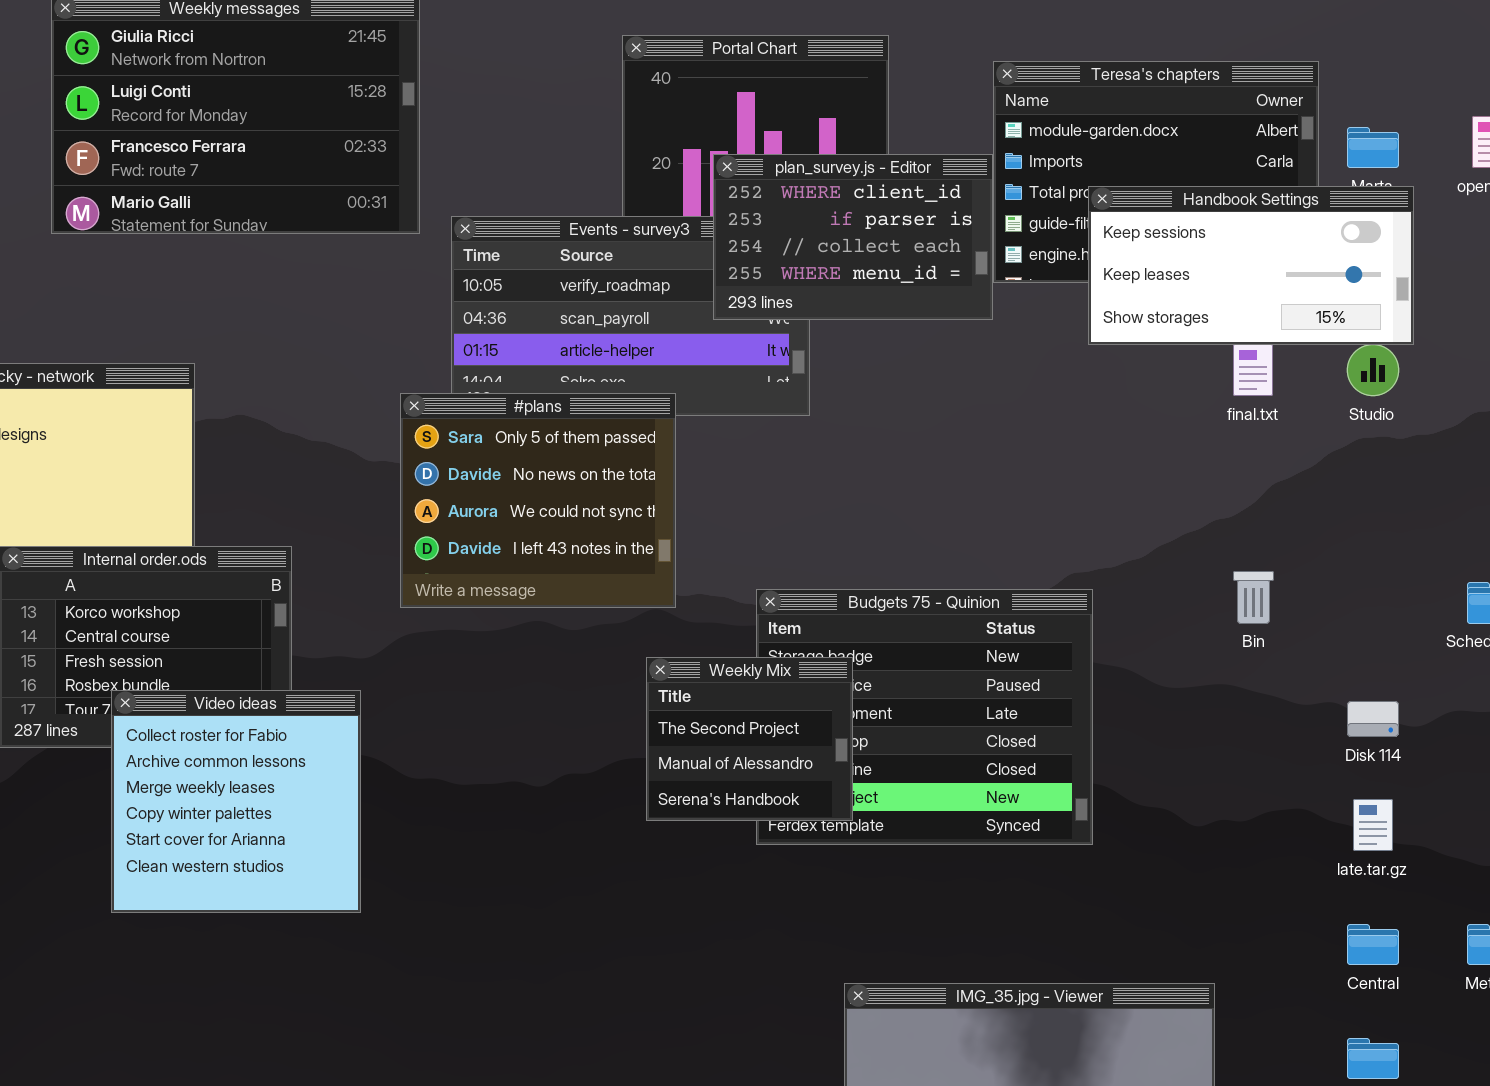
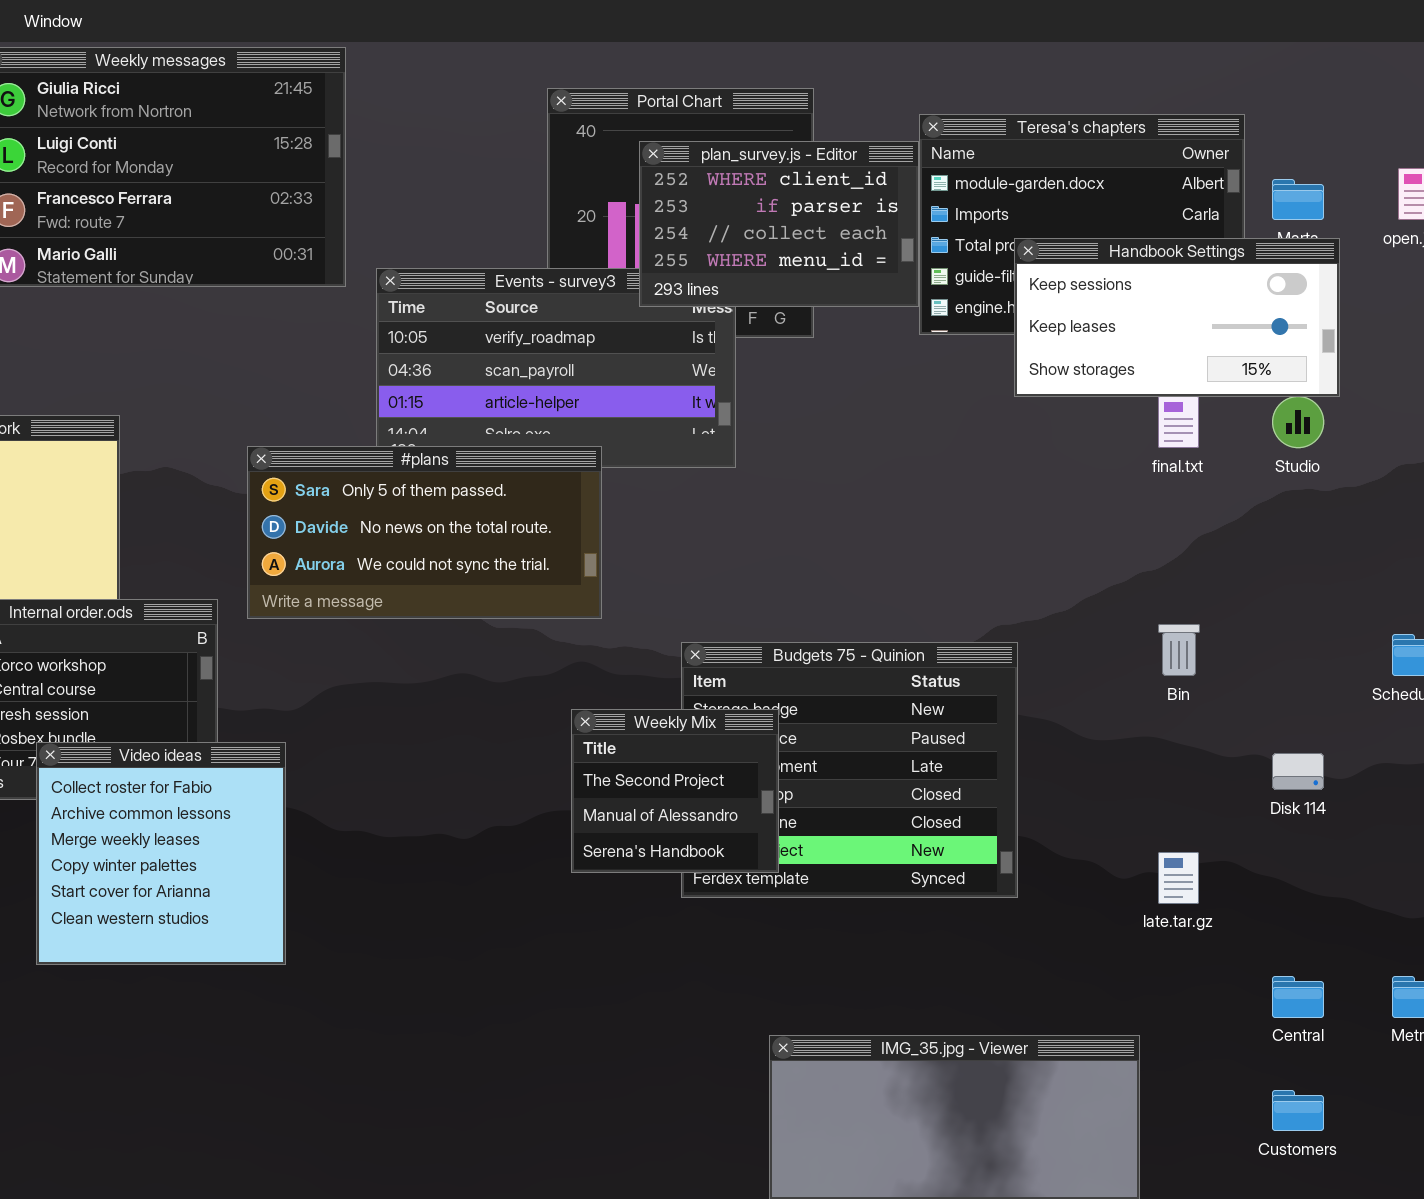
plan_survey.js - Editor: [713,154,993,320] -> [639,141,919,307], moved
#plans: [400,393,676,608] -> [247,446,602,619], resized
late.tar.gz: [1353,799,1393,851] -> [1158,852,1199,904], moved

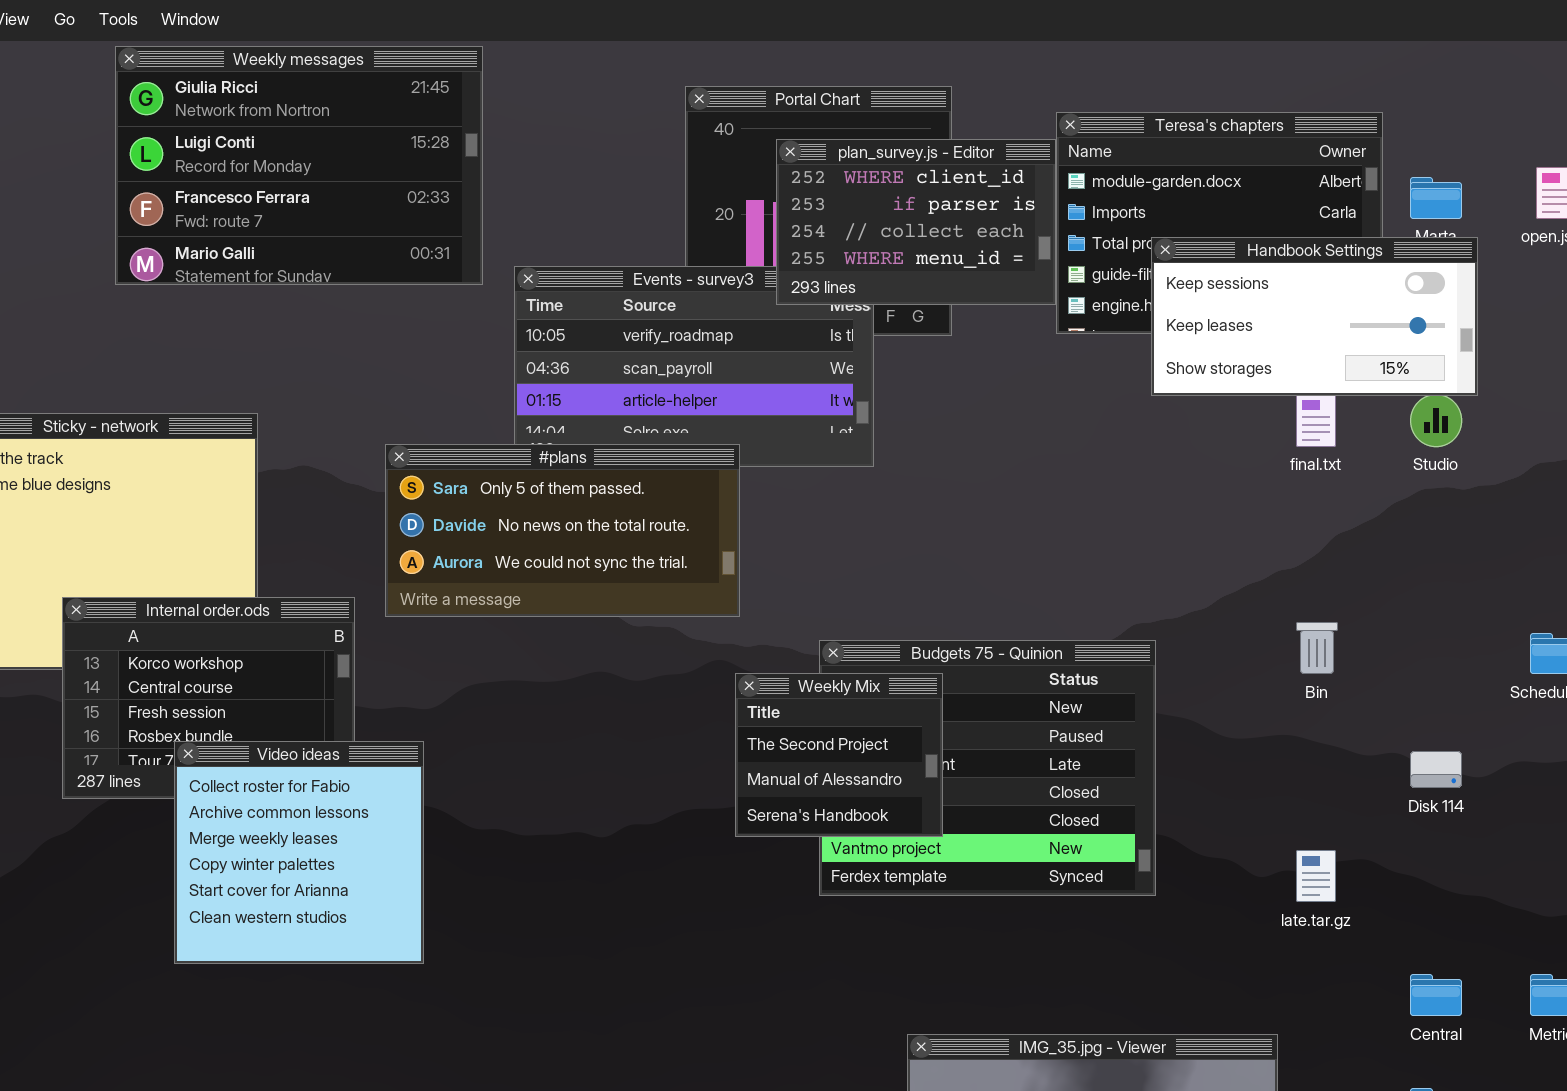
Weekly Mix: [571,709,779,873] -> [735,673,943,837], moved

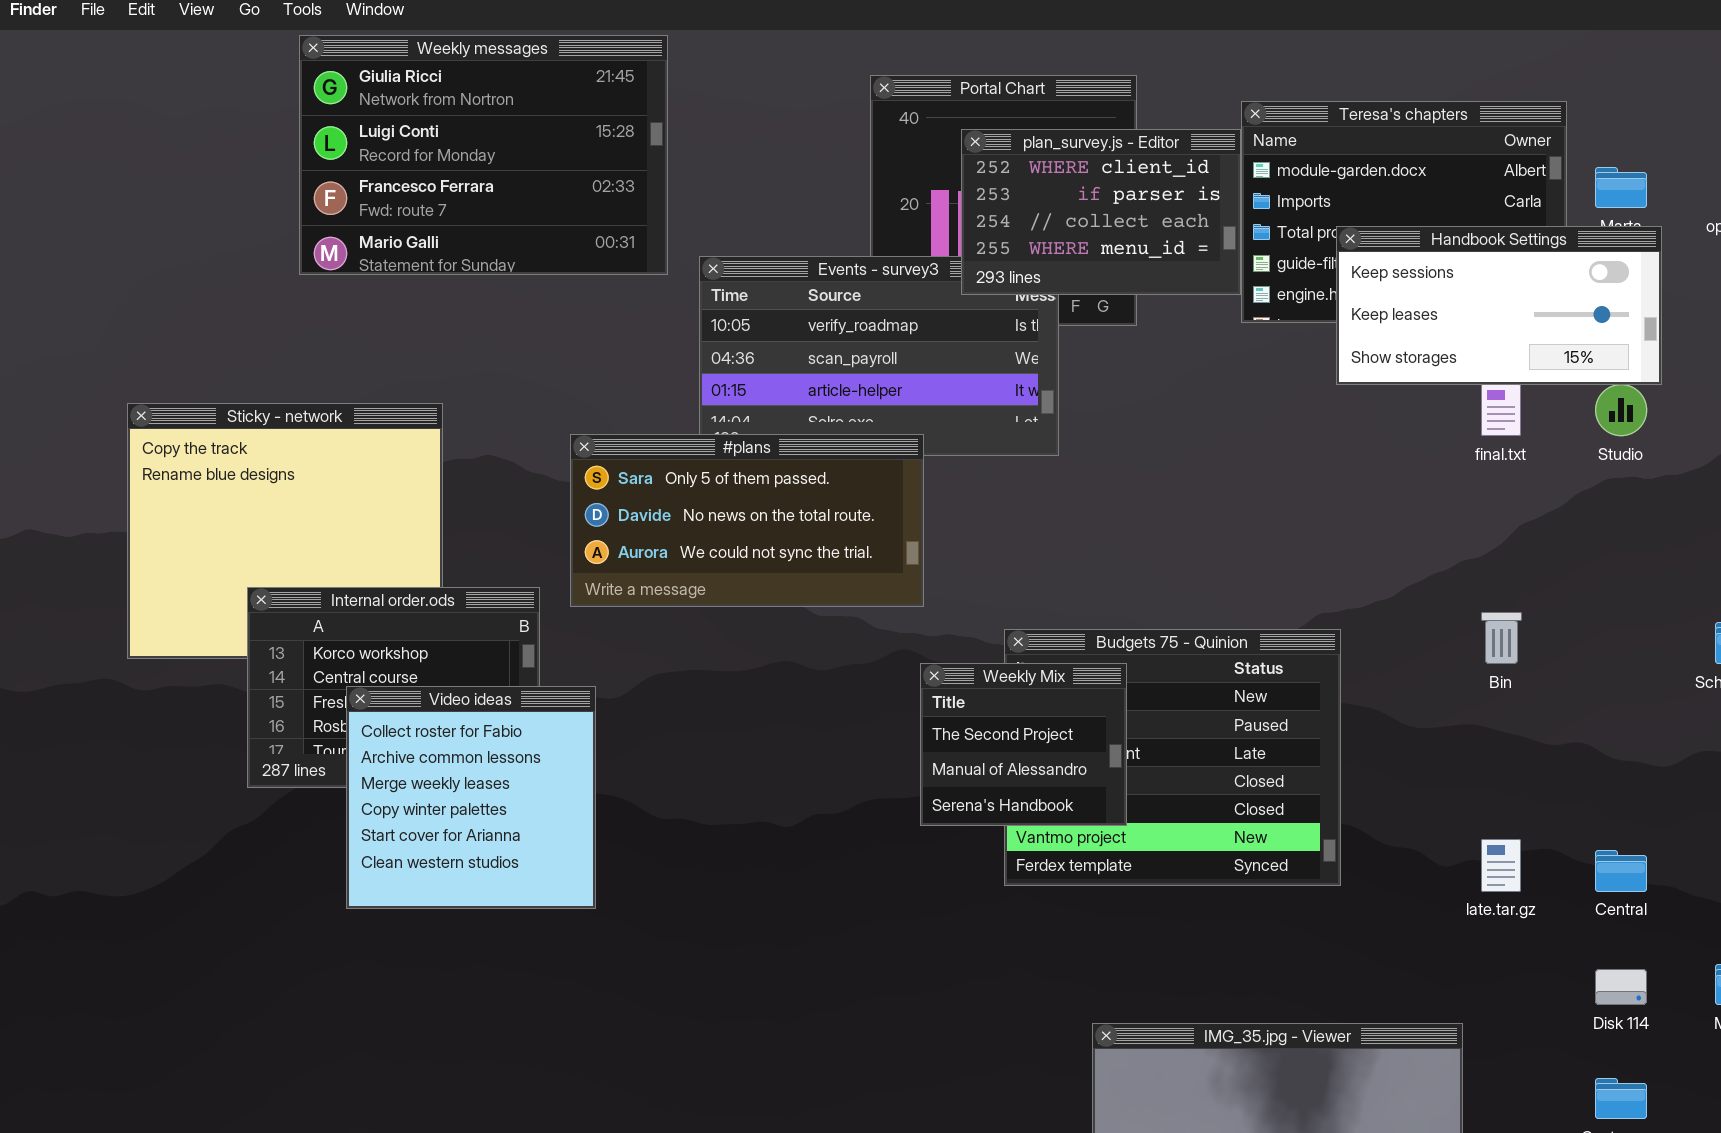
Video ideas: [174,741,424,964] -> [346,686,596,909], moved
Disk 114: [1410,751,1462,788] -> [1595,969,1647,1005], moved
Central: [1410,974,1462,1016] -> [1595,850,1647,892], moved

